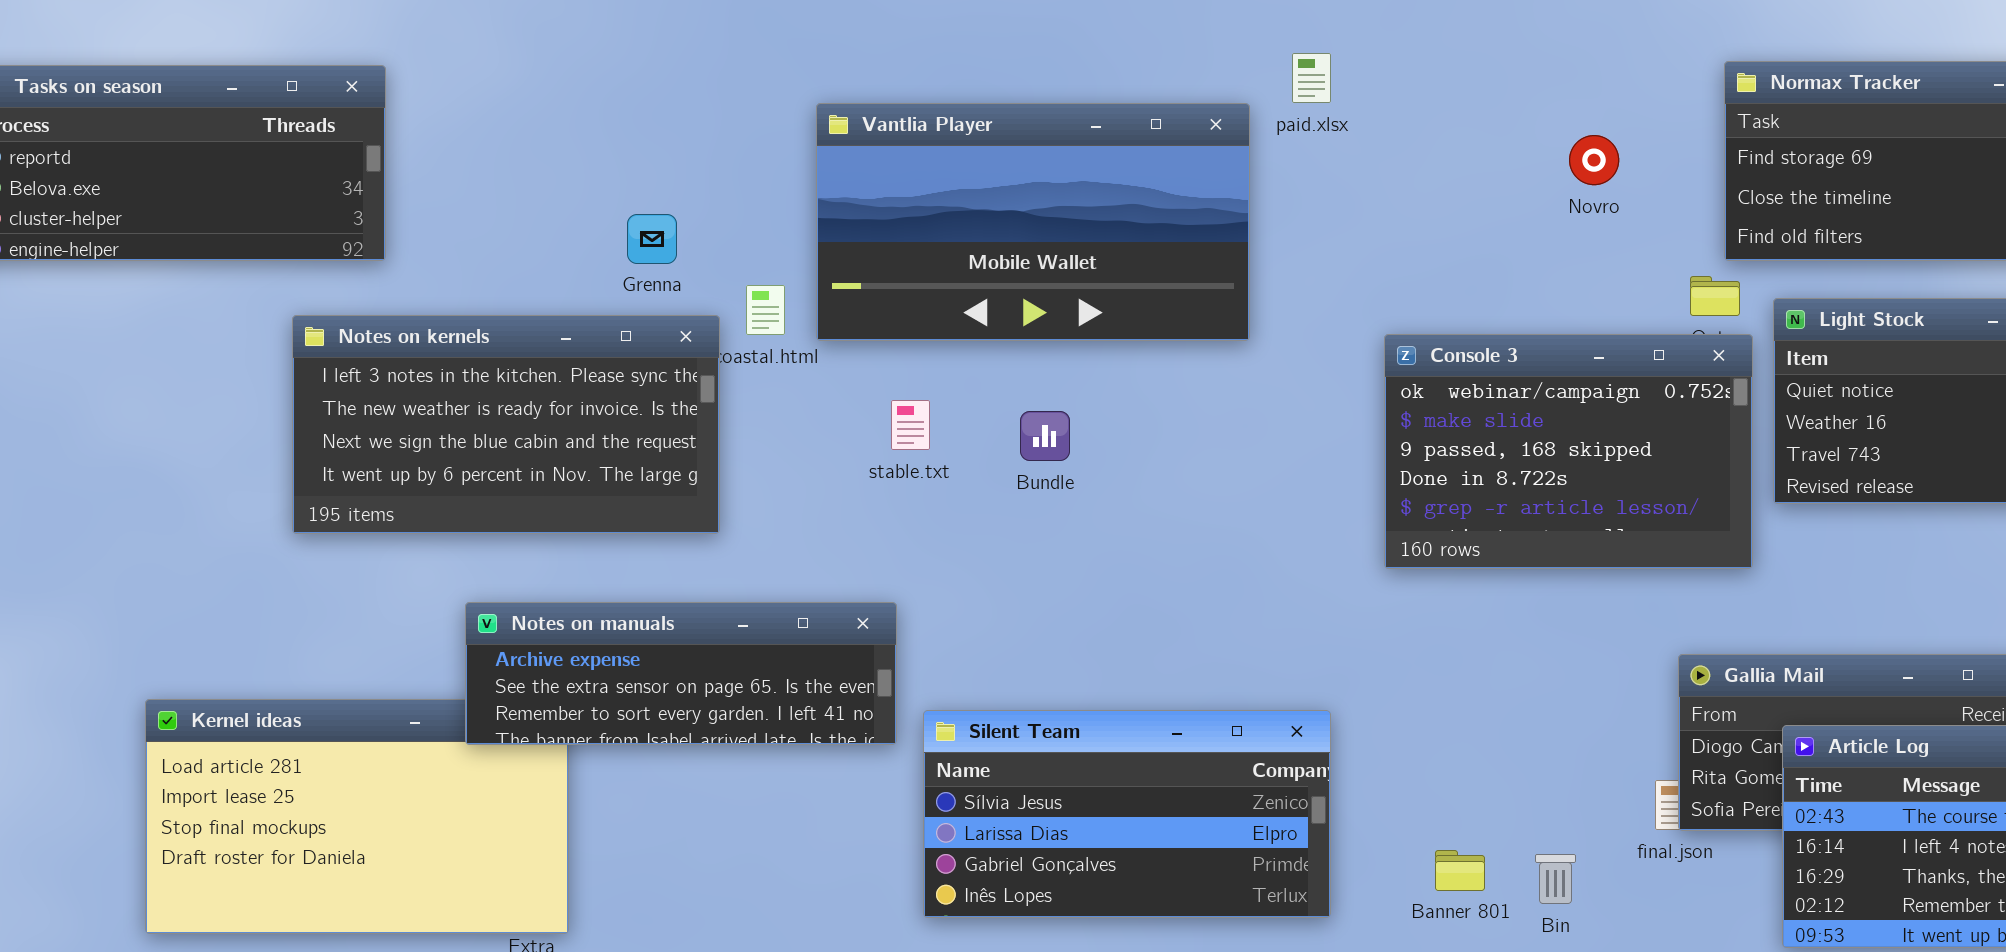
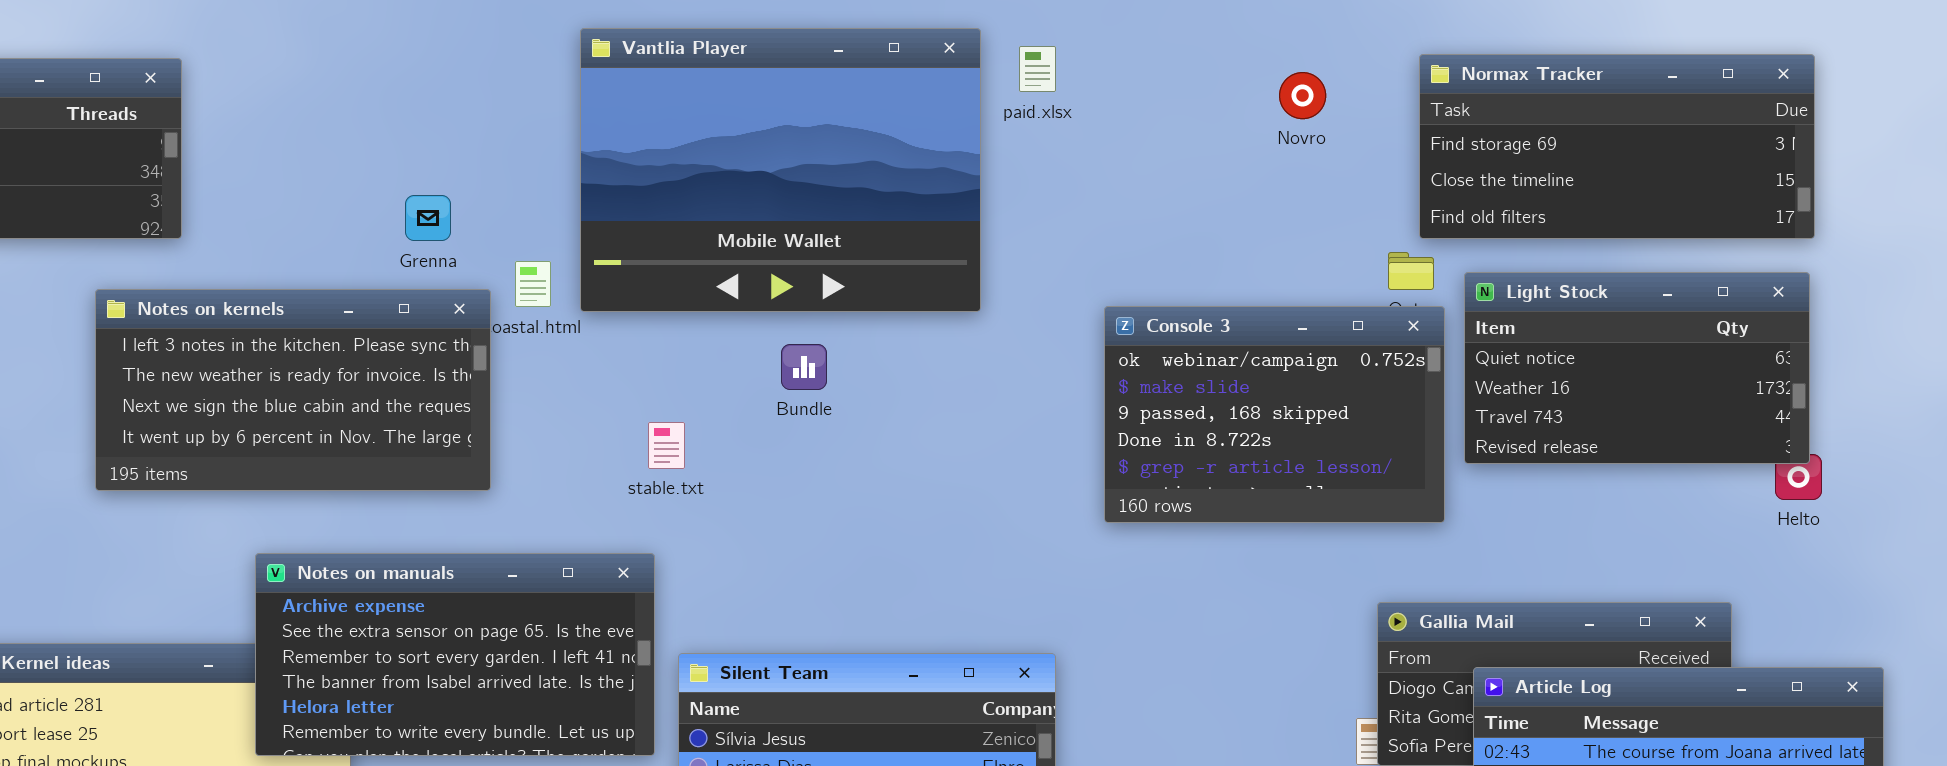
Vantlia Player: [816,103,1250,341] -> [580,28,981,312], resized
Novro: [1569,135,1619,185] -> [1279,72,1326,119], moved
stable.txt: [891,400,930,450] -> [648,422,685,469], moved
Bundle: [1020,411,1070,461] -> [781,344,827,390], moved
Notes on manuals: [465,602,897,745] -> [255,553,655,756], resized

